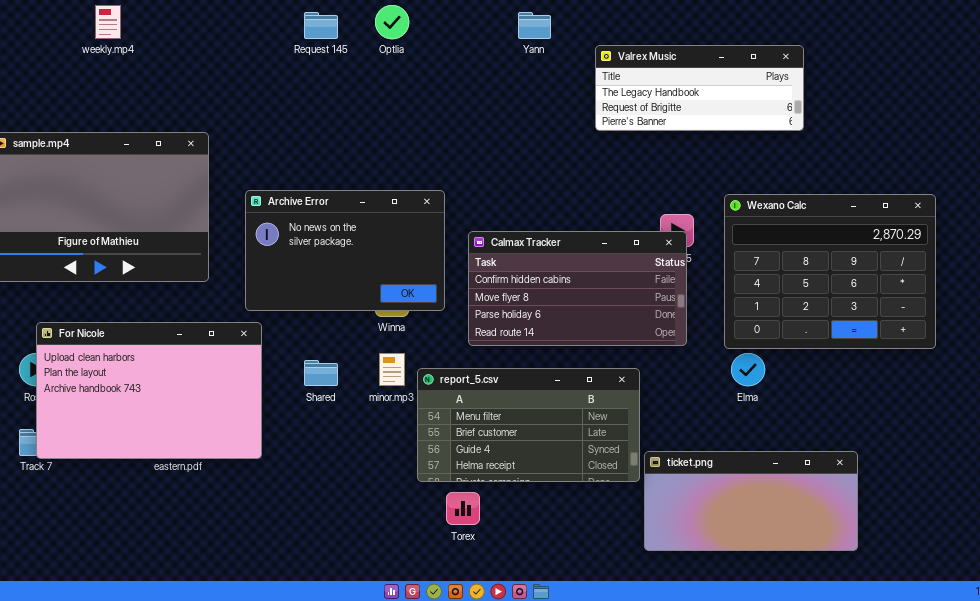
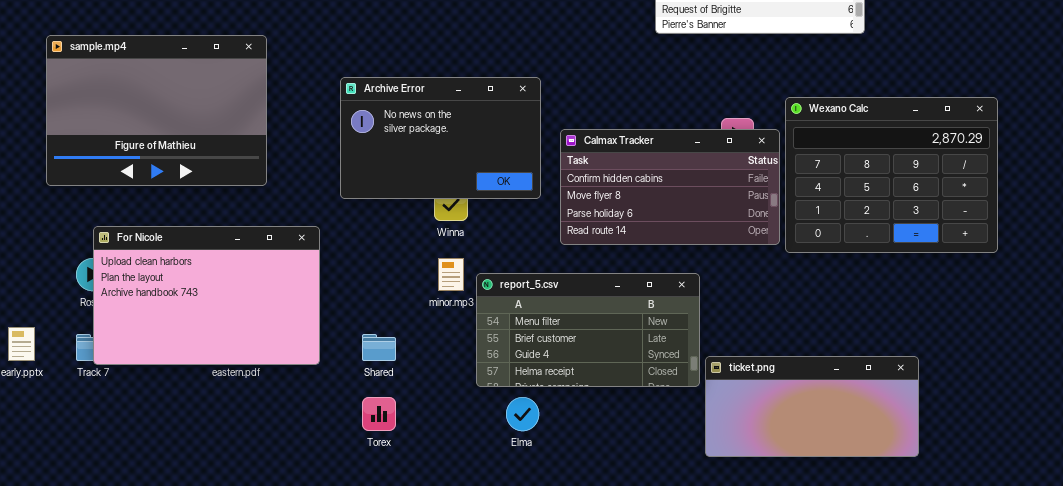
Archive Error: [245,190,445,311] -> [340,77,541,199], moved
Calmax Tracker: [468,231,687,346] -> [560,129,780,245], moved
Elma: [731,353,765,386] -> [506,397,539,431], moved
Shared: [304,360,338,386] -> [362,334,396,361], moved
Torex: [446,492,480,525] -> [362,397,396,431], moved

